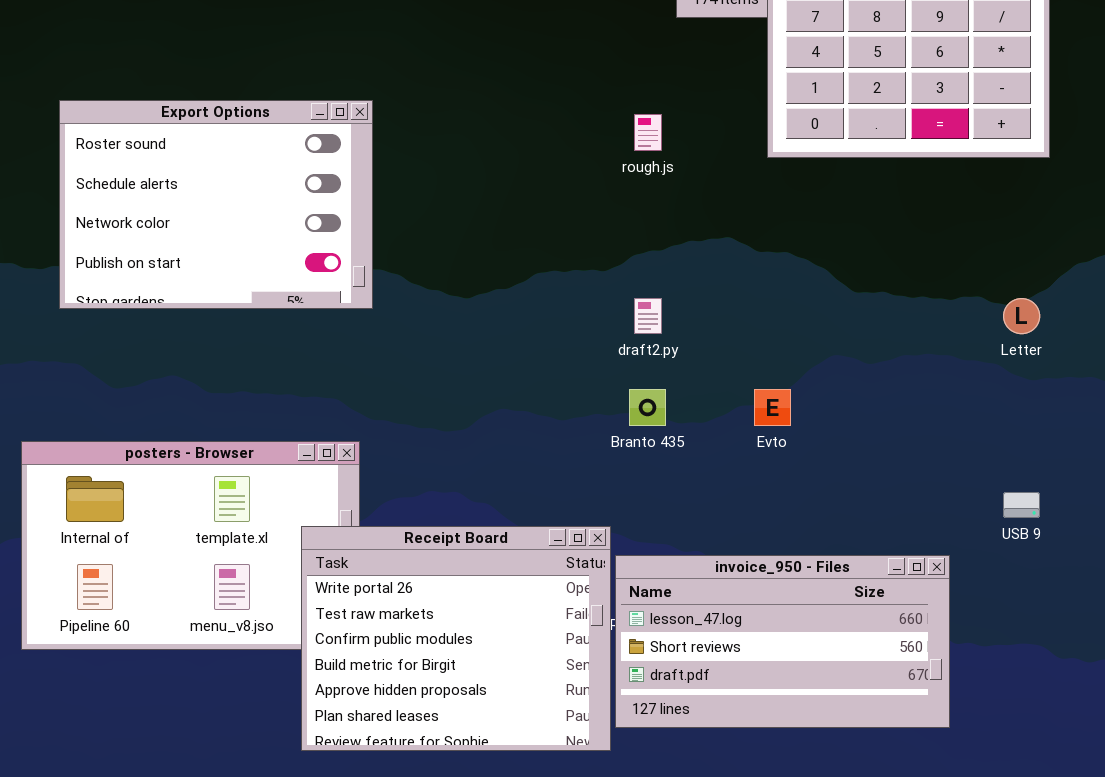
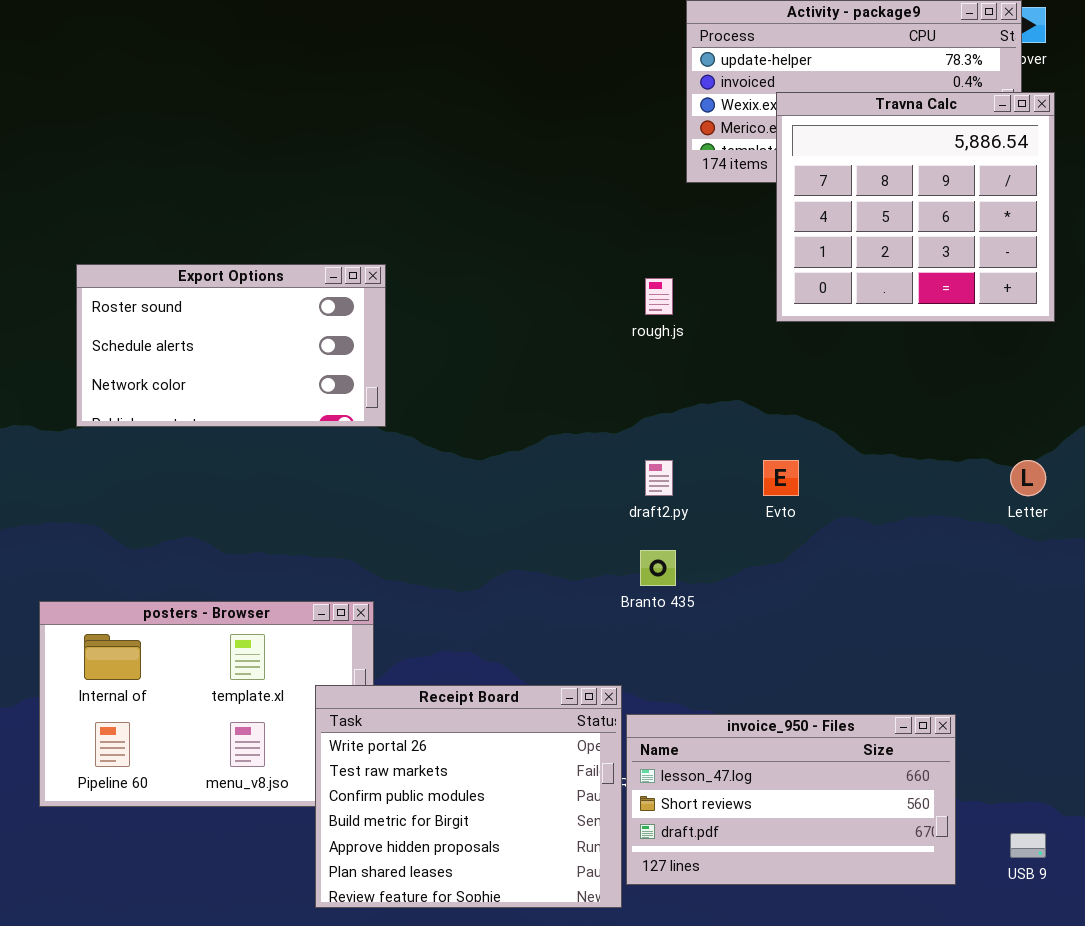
Export Options: [59,100,373,309] -> [76,264,386,427], resized
Evto: [754,389,791,426] -> [763,460,799,496], moved
USB 9: [1003,492,1040,518] -> [1010,833,1046,858], moved

